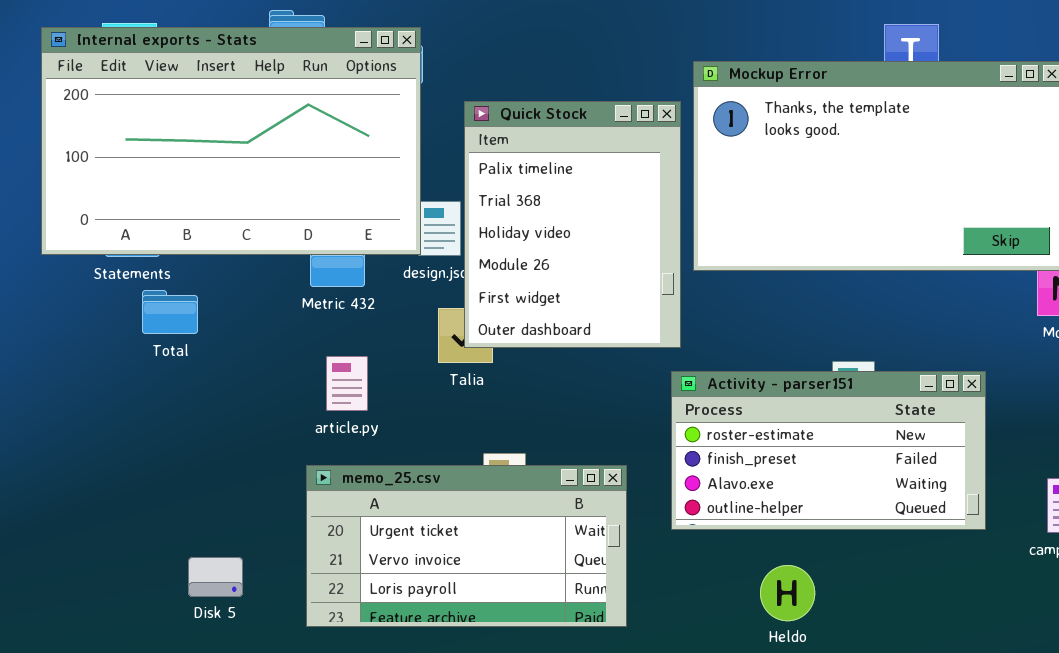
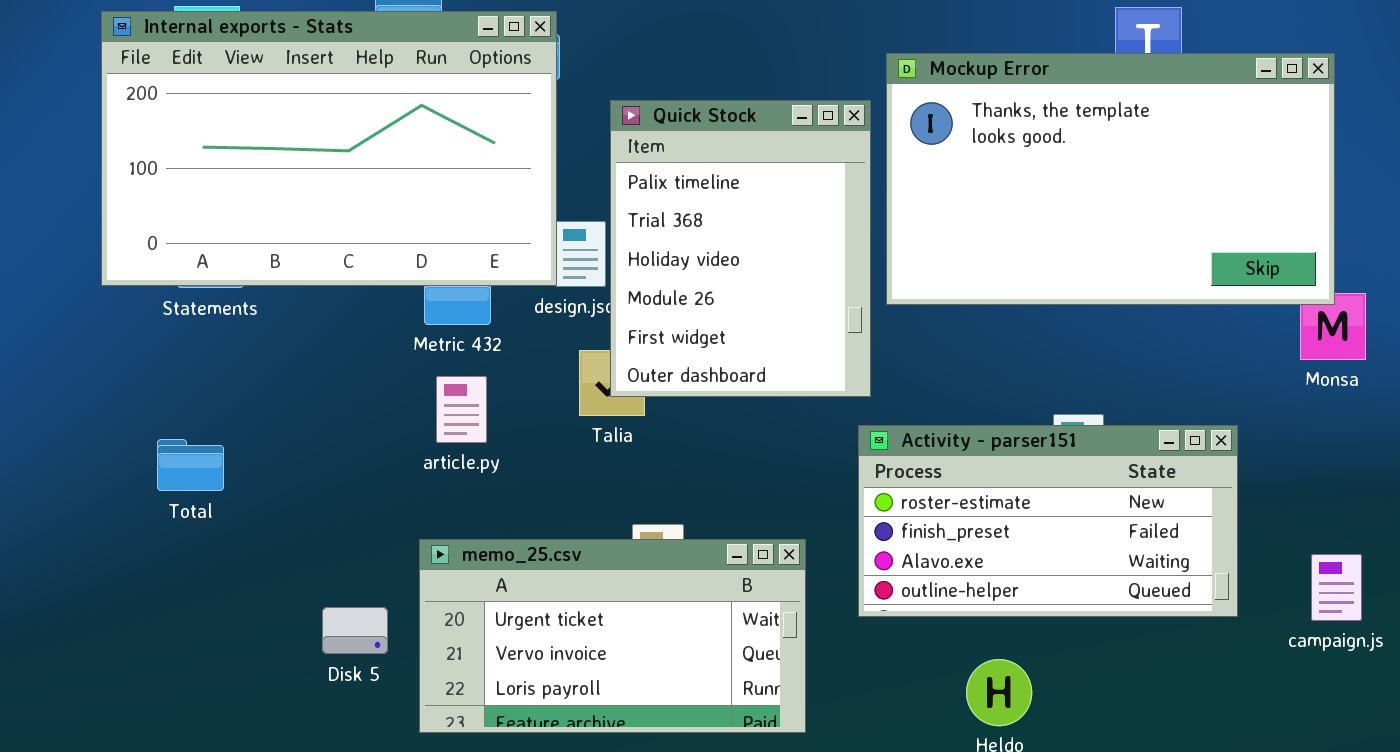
Total: [142,290,198,334] -> [157,439,224,491], moved
article.py: [326,356,368,411] -> [436,376,487,443], moved
Disk 5: [188,557,243,597] -> [322,607,388,654], moved

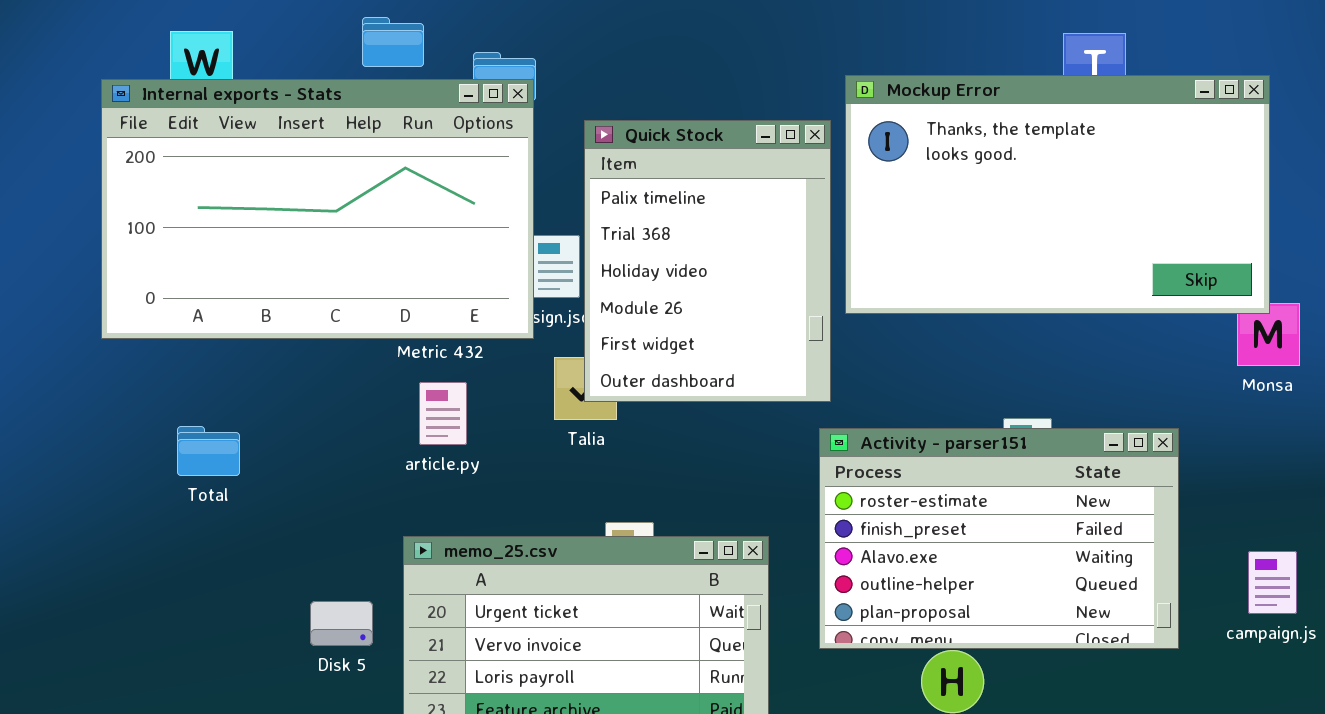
Internal exports - Stats: [101,11,557,286] -> [101,79,534,339], moved
Activity - parser151: [858,425,1238,617] -> [819,428,1179,649], resized
Total: [157,439,224,491] -> [177,426,240,476], moved

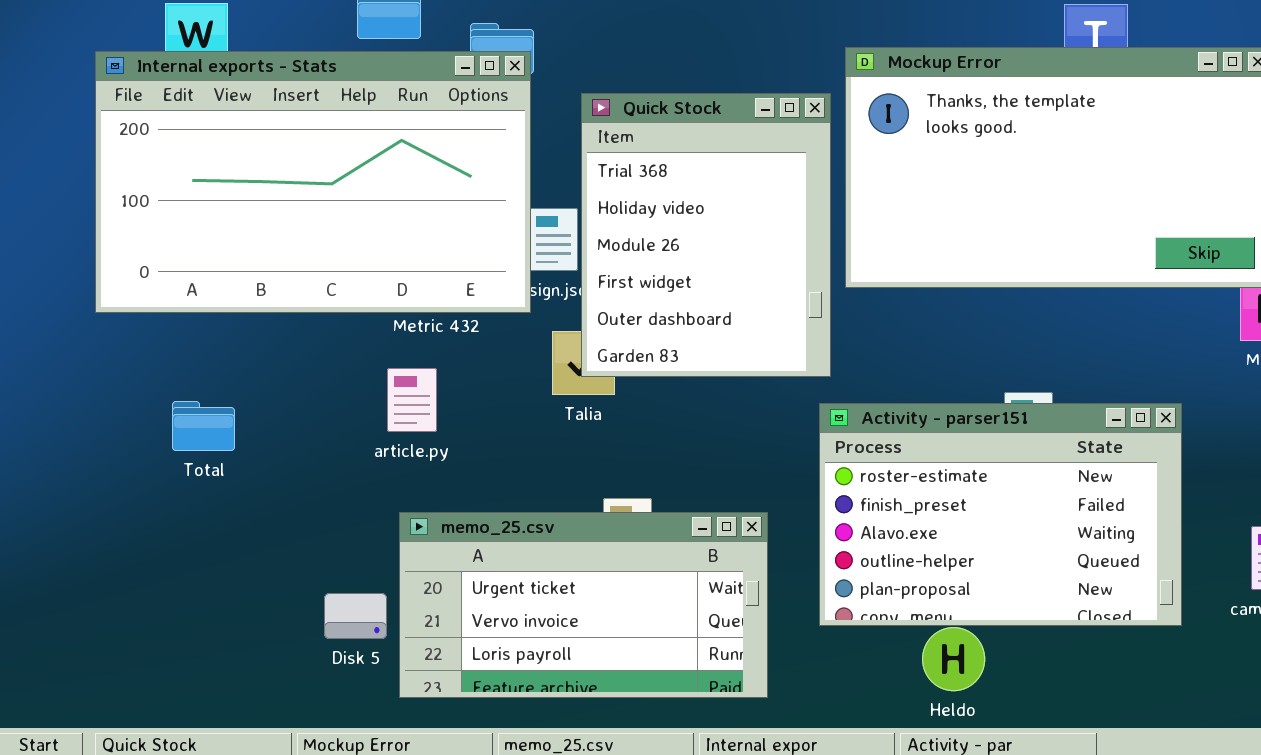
Quick Stock: [584,120,831,402] -> [581,93,831,377], scrolled down 1 row
article.py: [419,382,467,445] -> [387,368,437,432], moved
Disk 5: [310,601,373,646] -> [324,593,387,639], moved

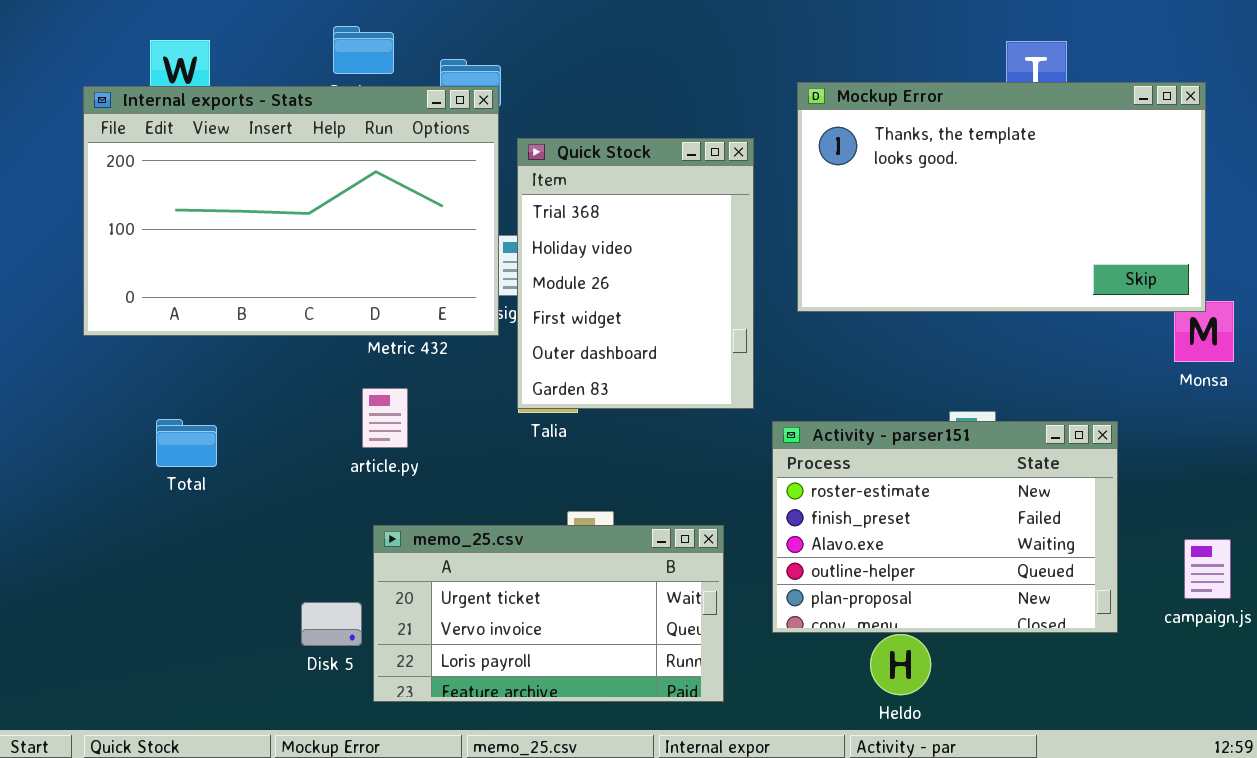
Quick Stock: [581,93,831,377] -> [517,138,754,409], moved

